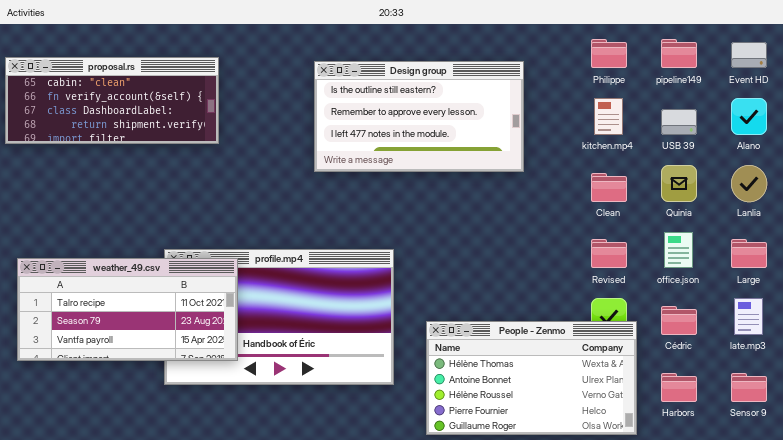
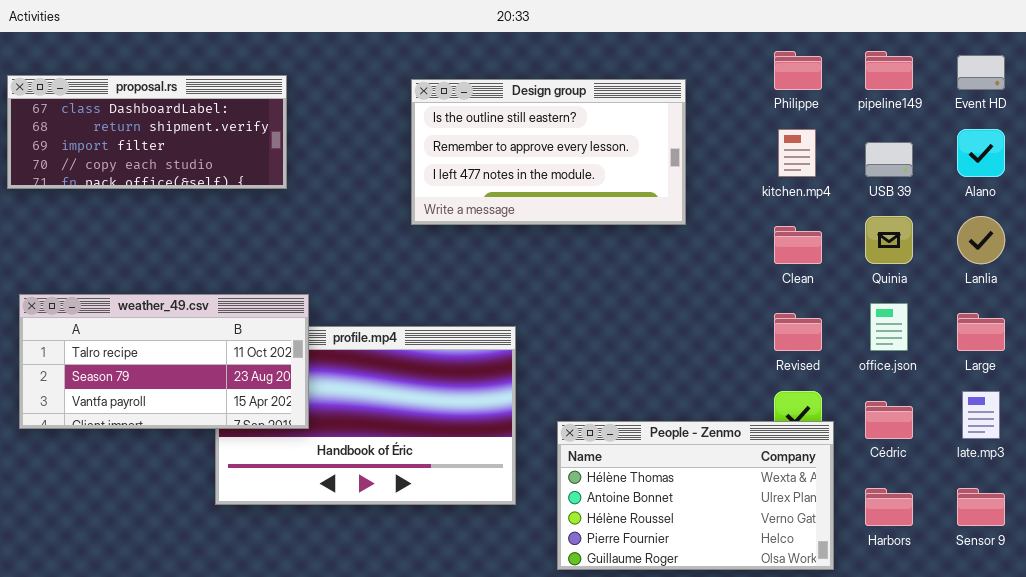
proposal.rs: [5,57,219,144] -> [7,75,287,189], scrolled down 2 rows
weather_49.csv: [17,258,238,361] -> [19,294,309,429], moved

